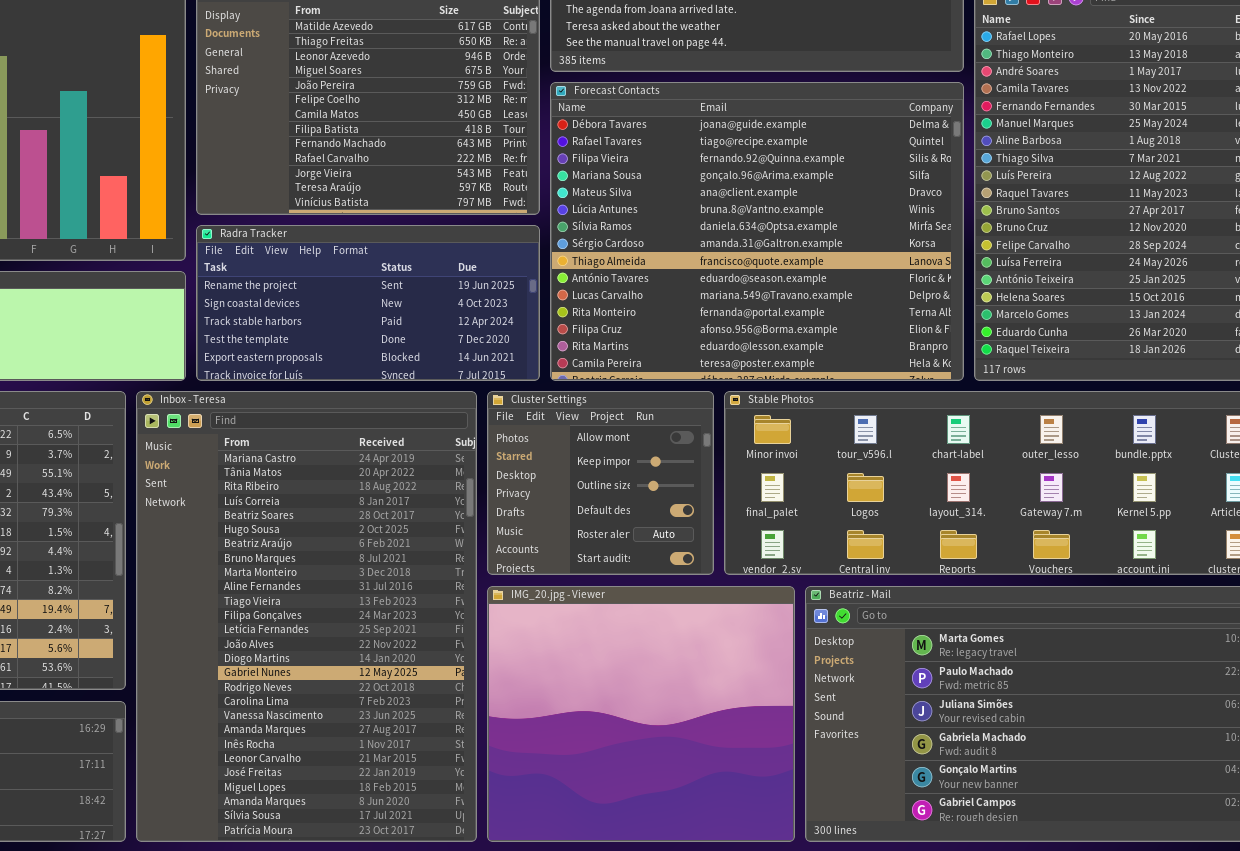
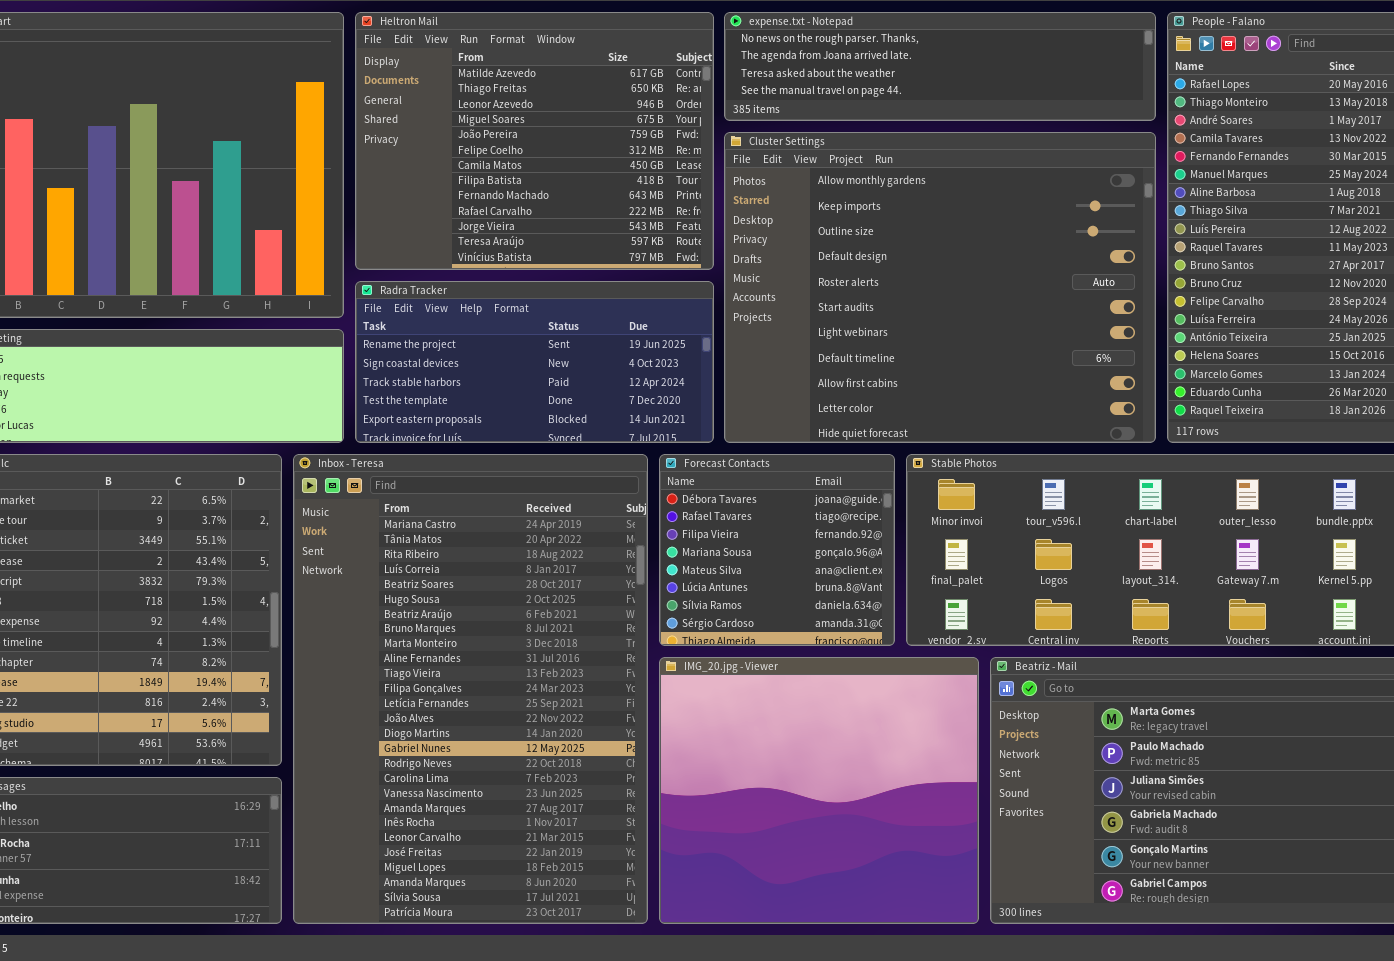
Forecast Contacts: [550,82,964,381] -> [659,454,895,646], moved, resized
Cluster Settings: [487,391,714,575] -> [724,132,1156,443], moved, resized

